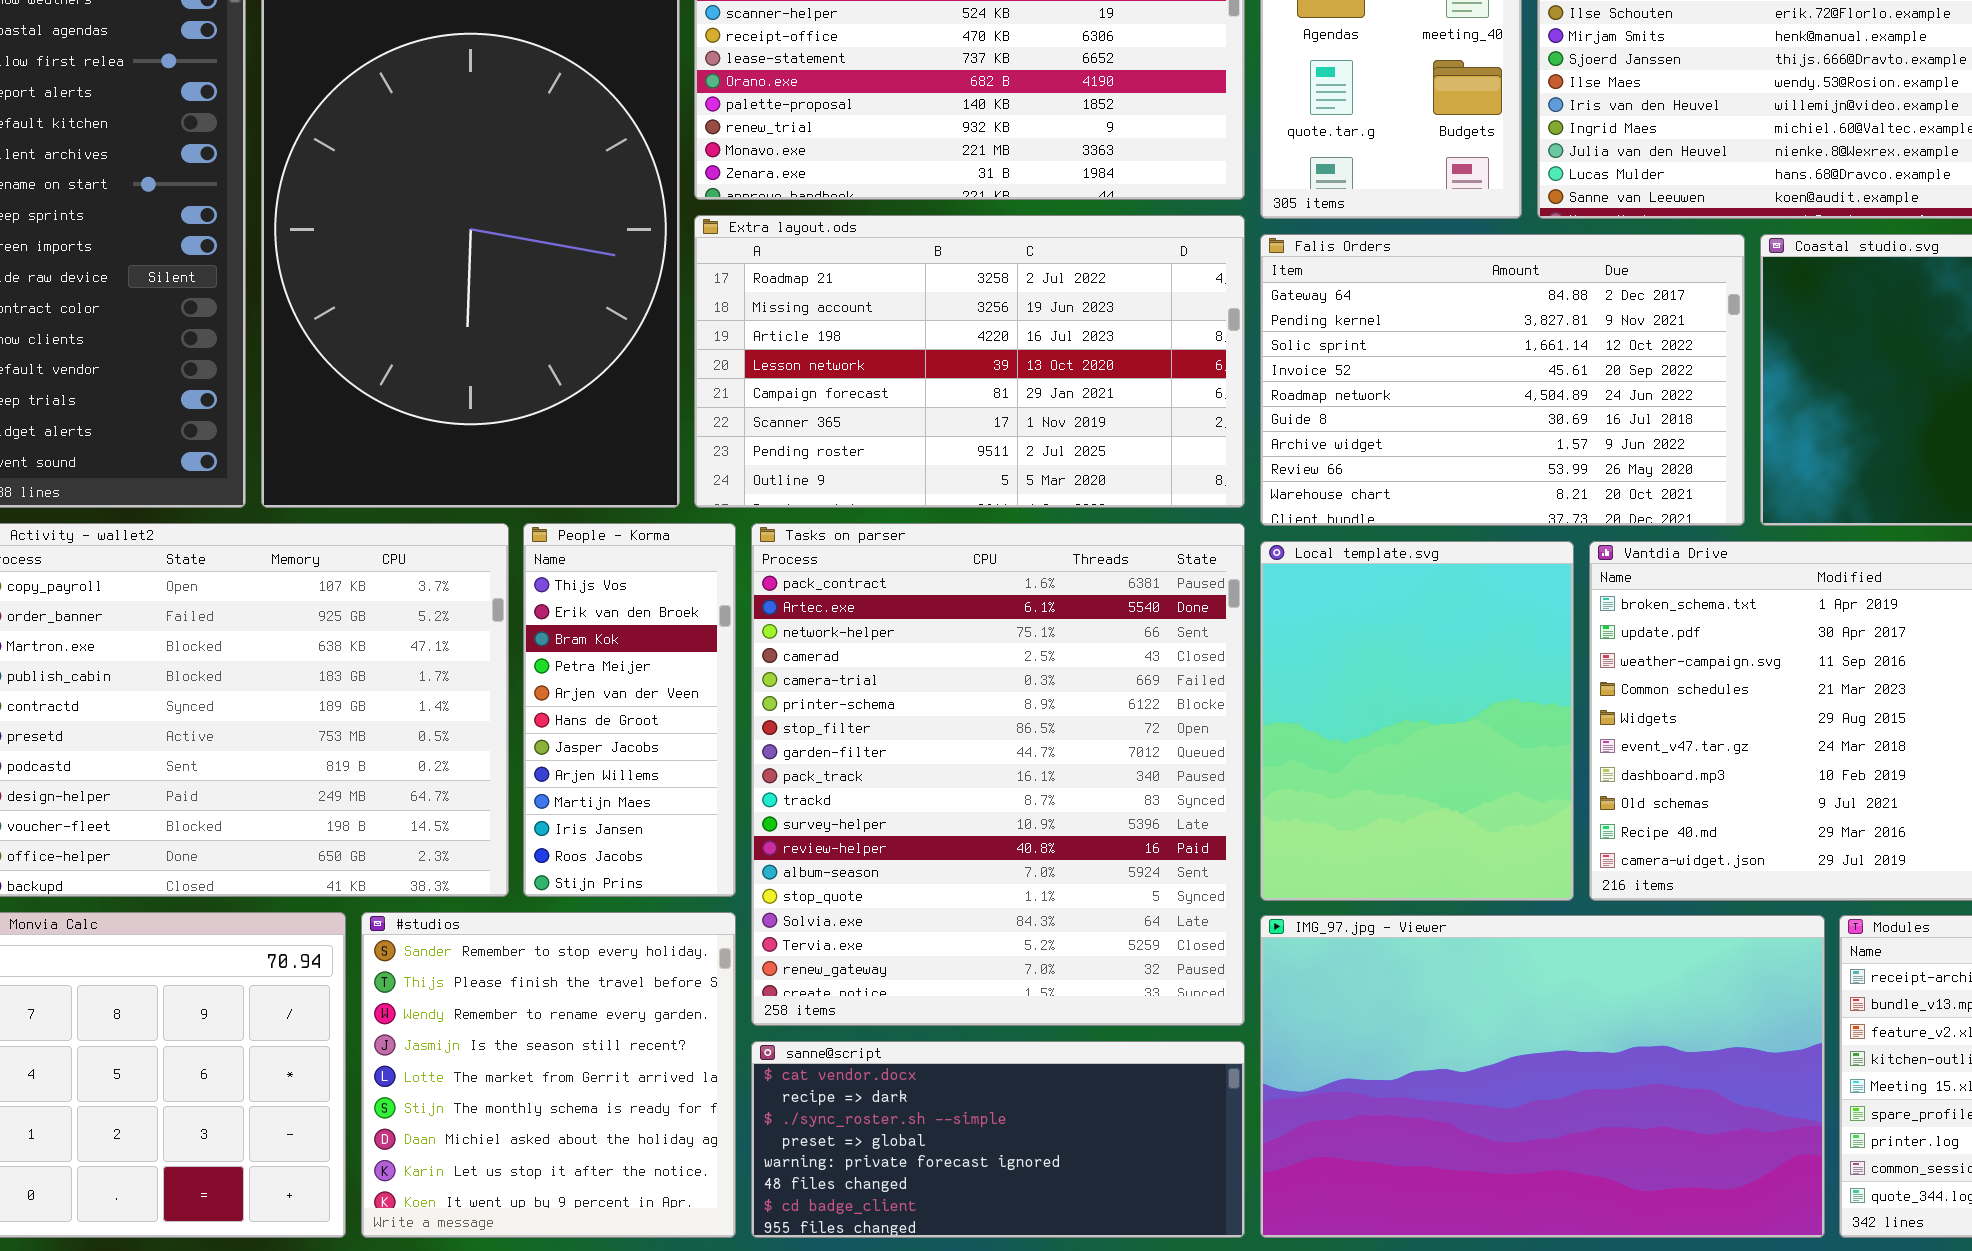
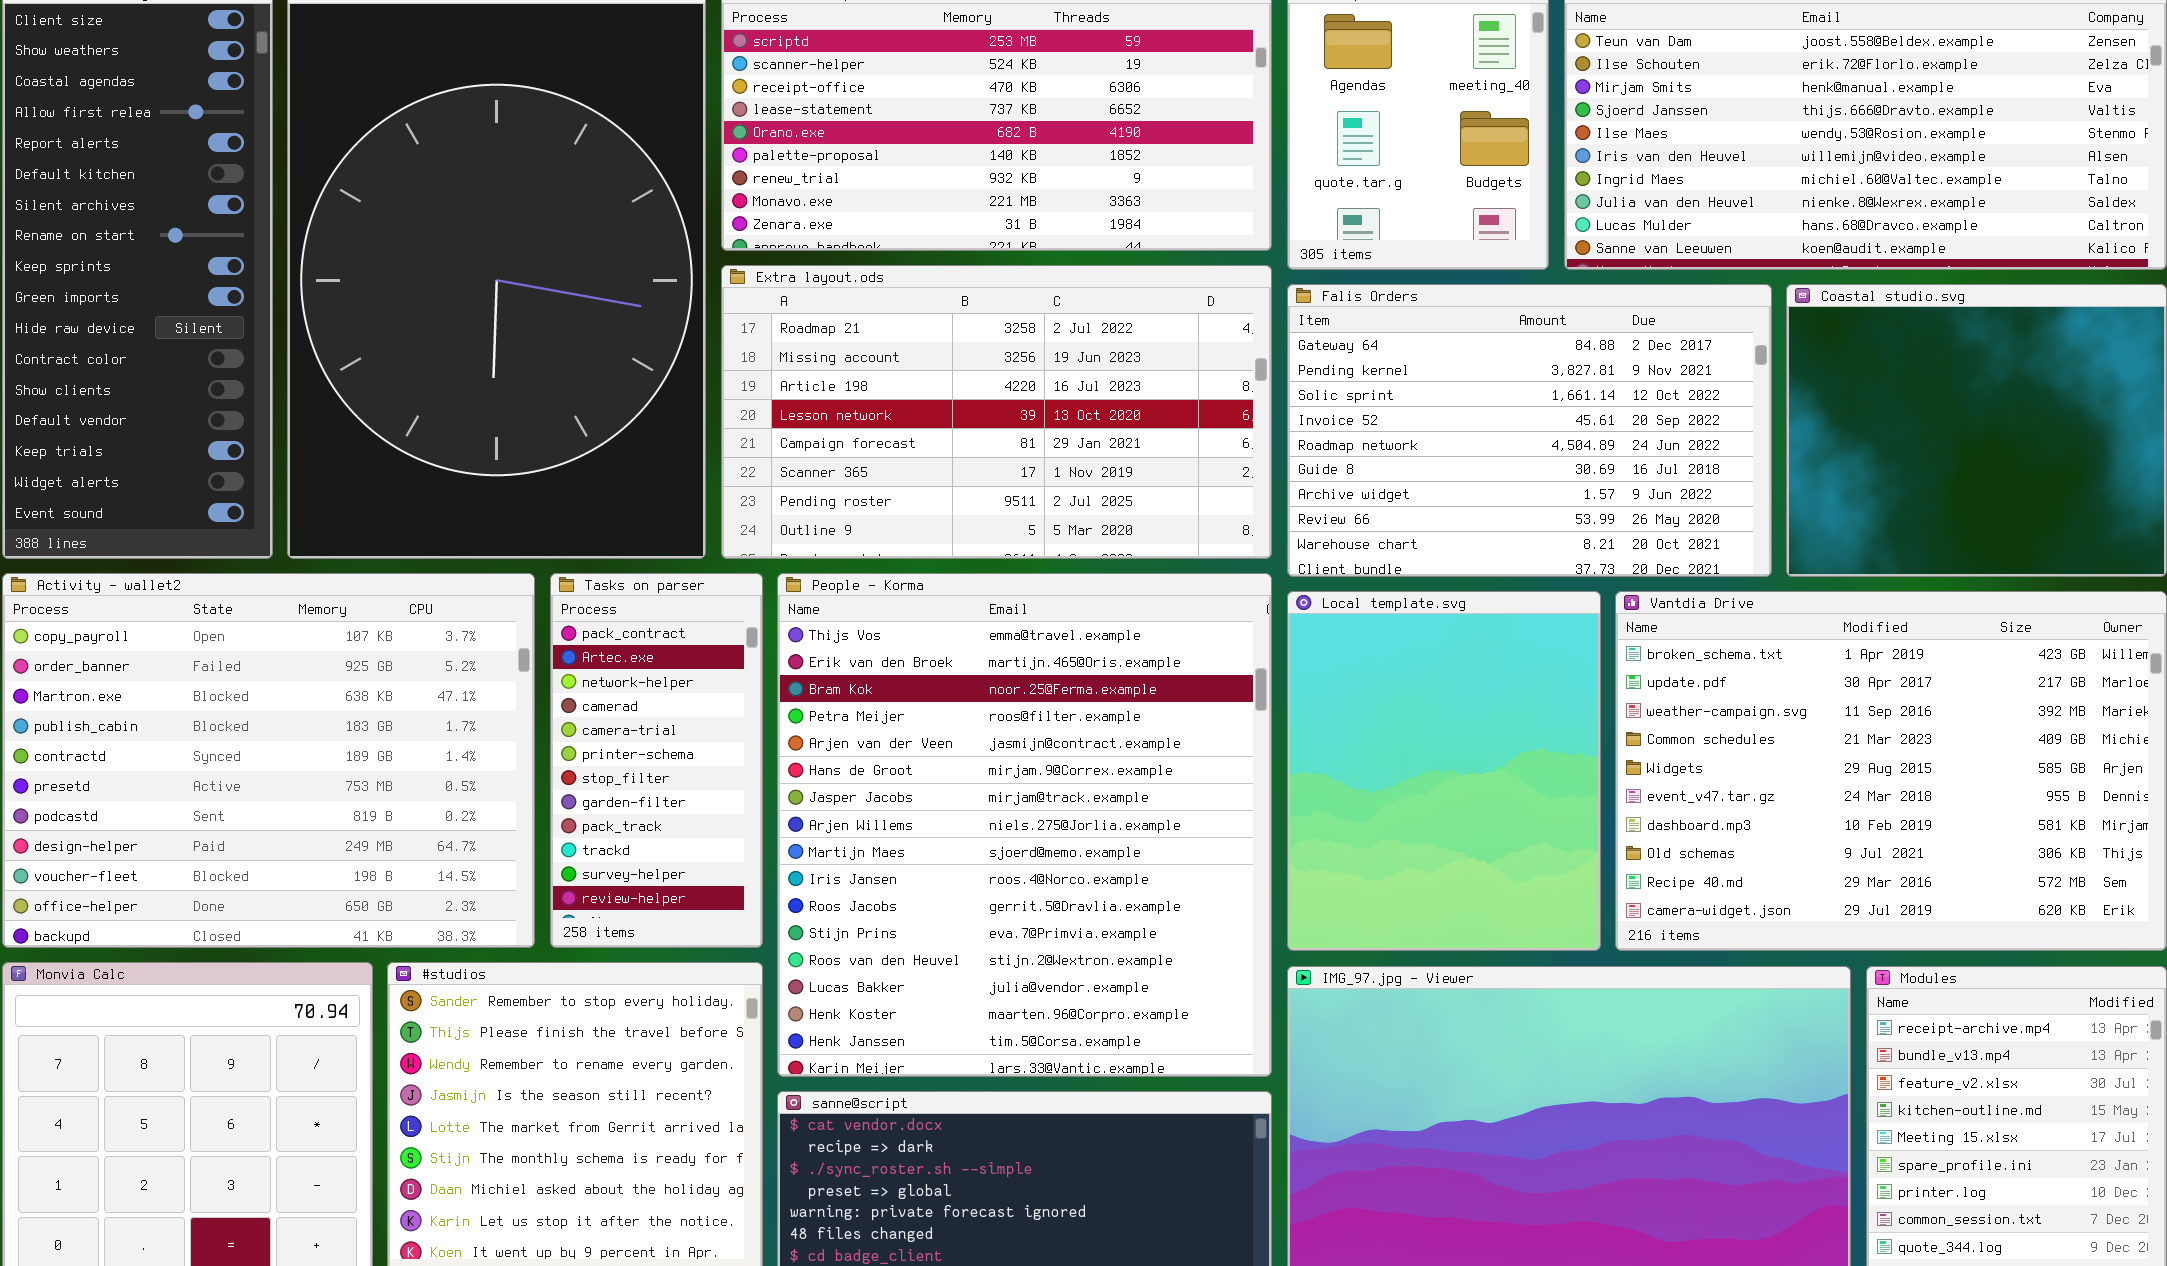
People - Korma: [523,523,736,897] -> [777,573,1272,1077], moved, resized
Tasks on parser: [751,523,1245,1026] -> [550,573,763,948], moved, resized

